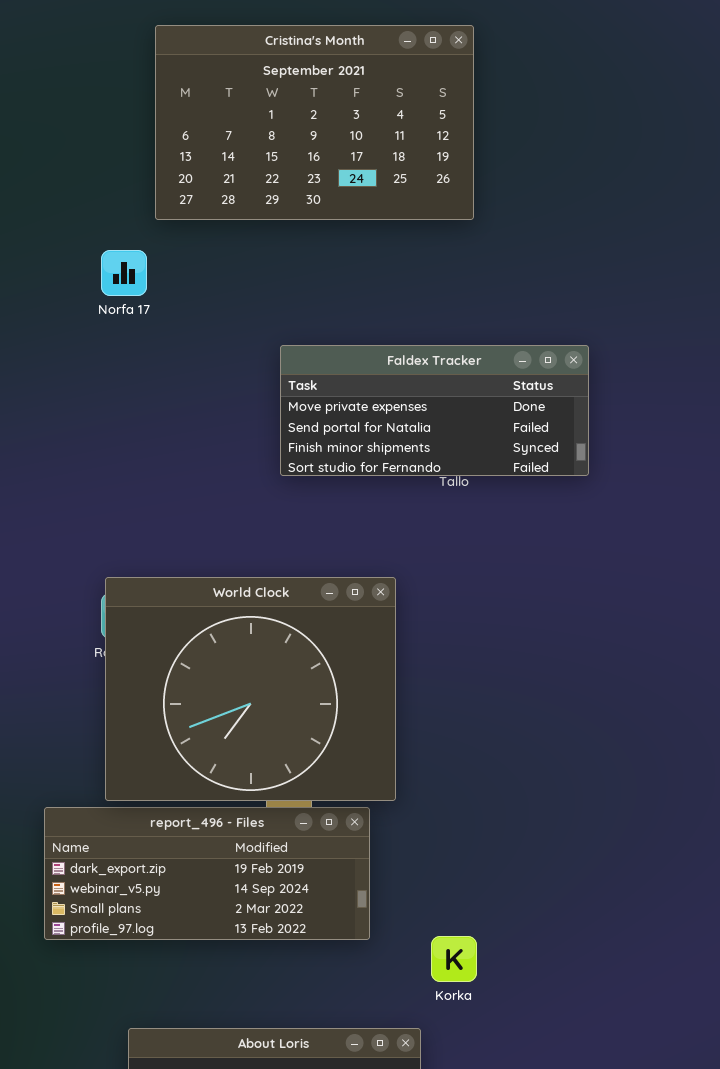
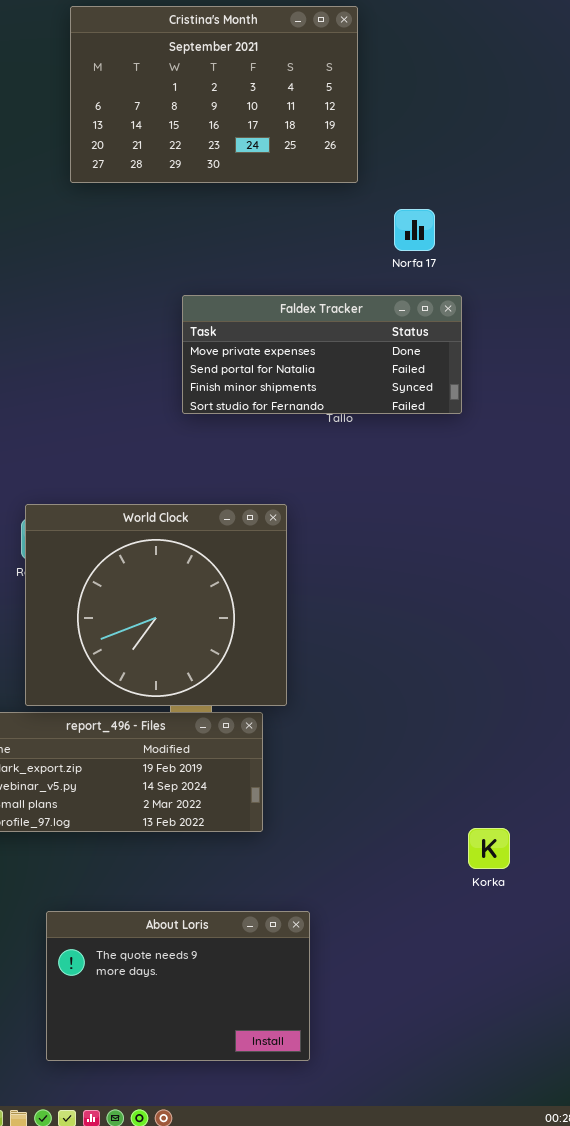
Norfa 17: [101,250,147,296] -> [394,209,435,251], moved
Korka: [431,936,477,982] -> [468,828,510,869], moved

